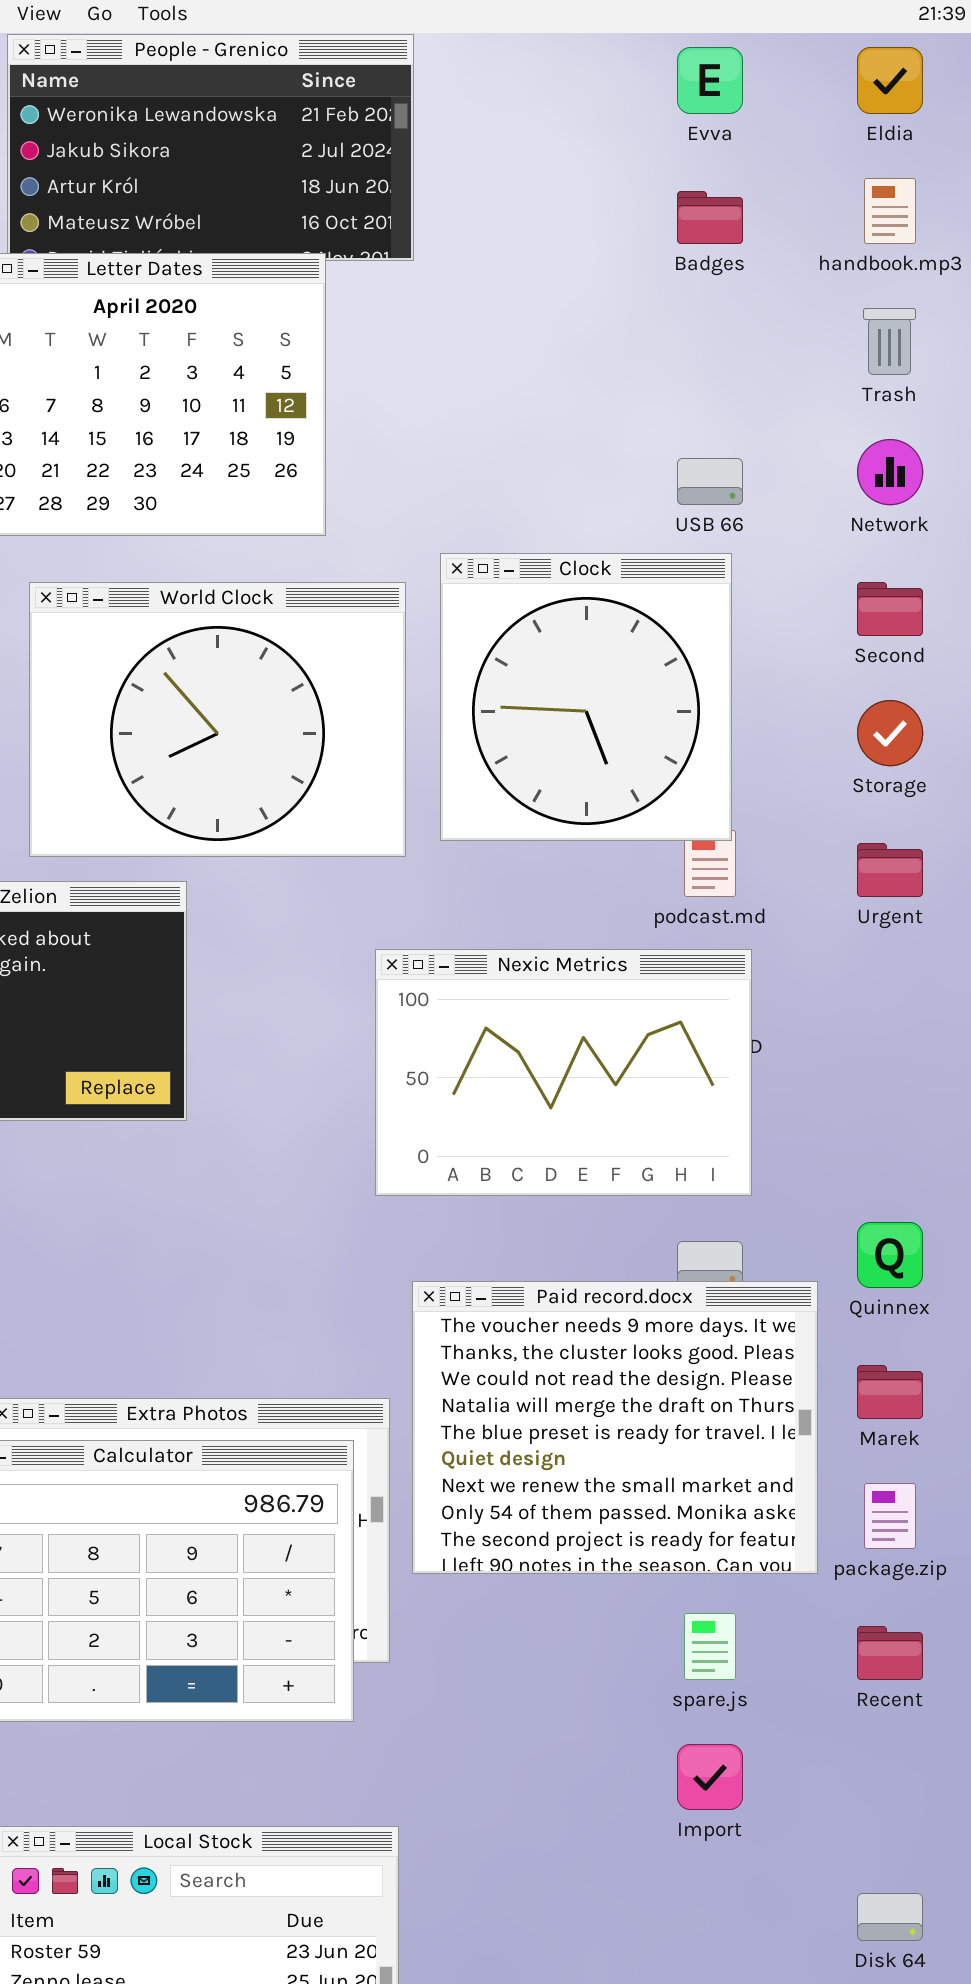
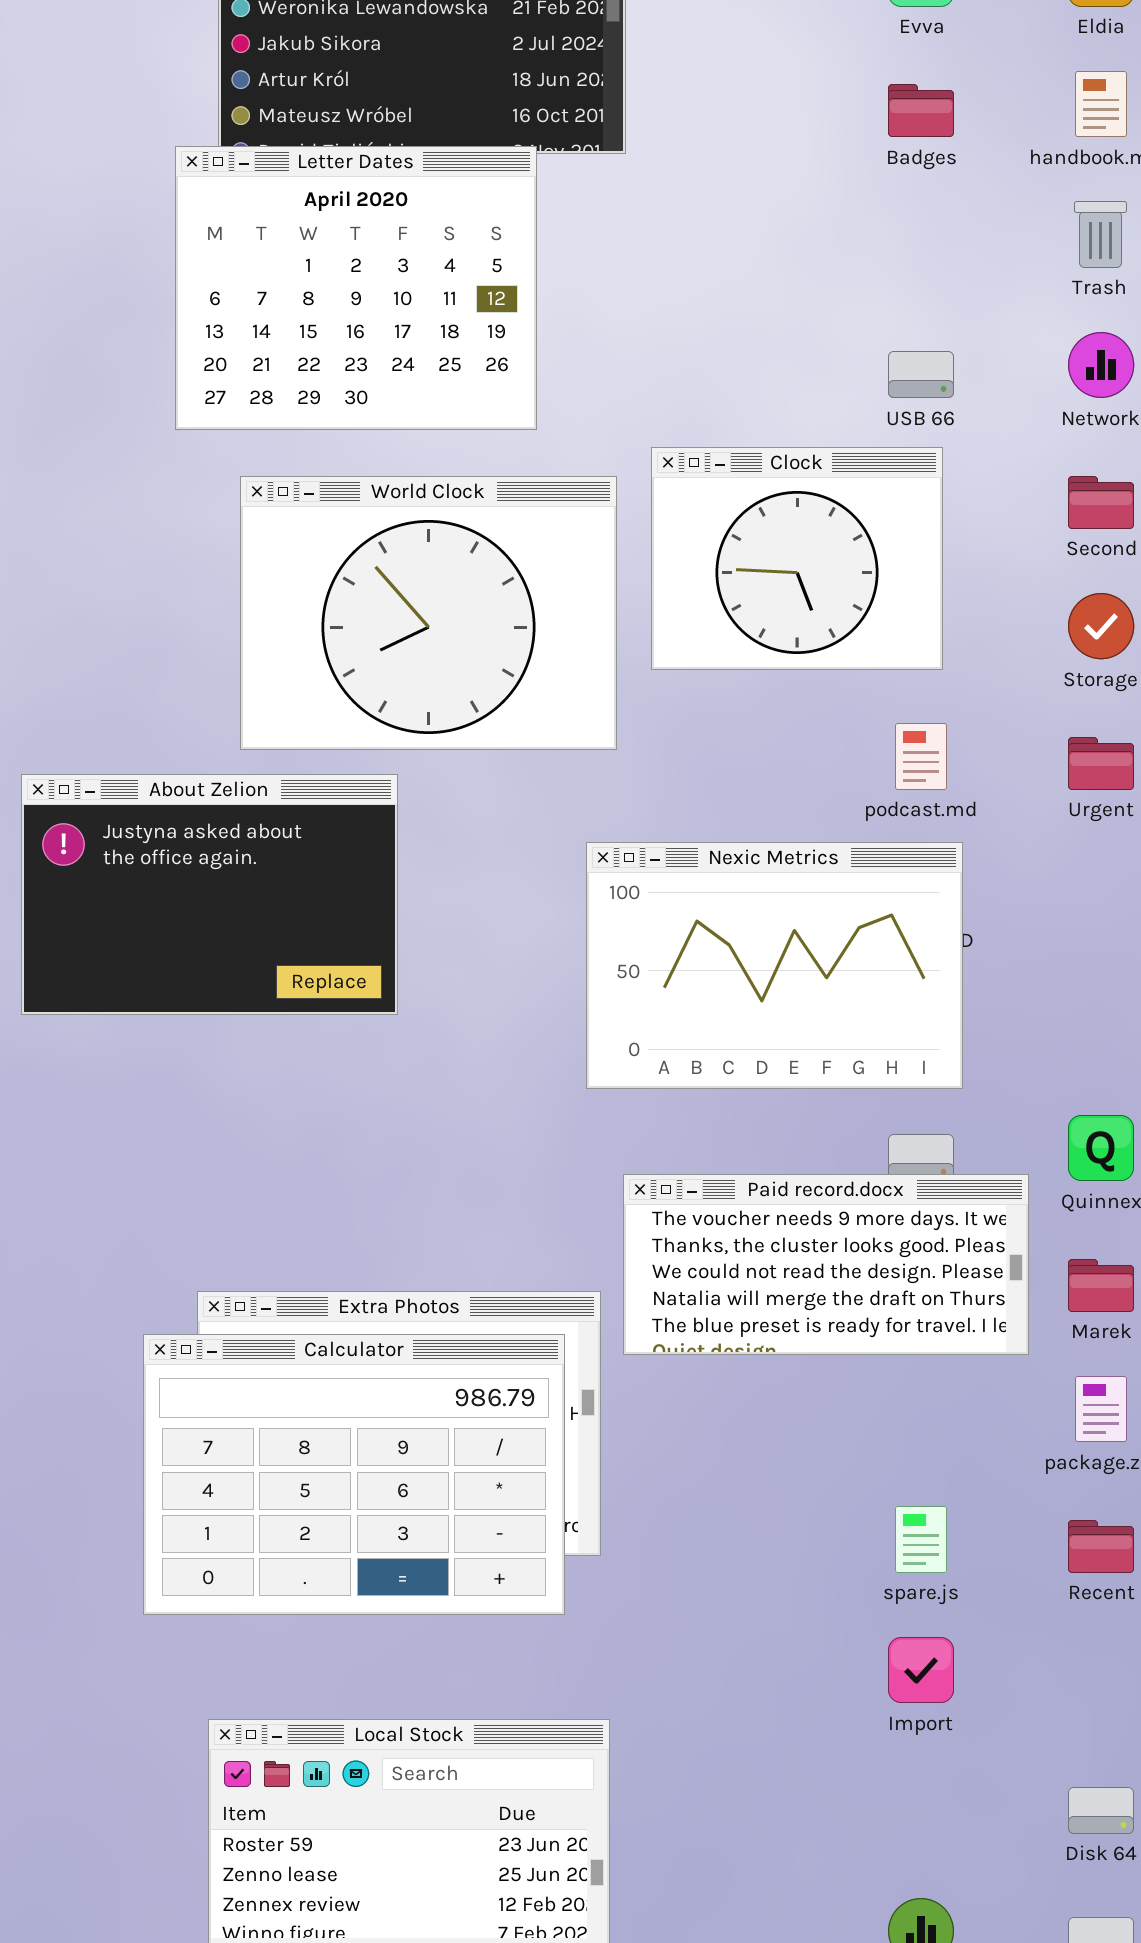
Clock: [440,553,732,841] -> [651,447,943,670], resized
Paid record.docx: [412,1281,818,1574] -> [623,1174,1029,1355], resized

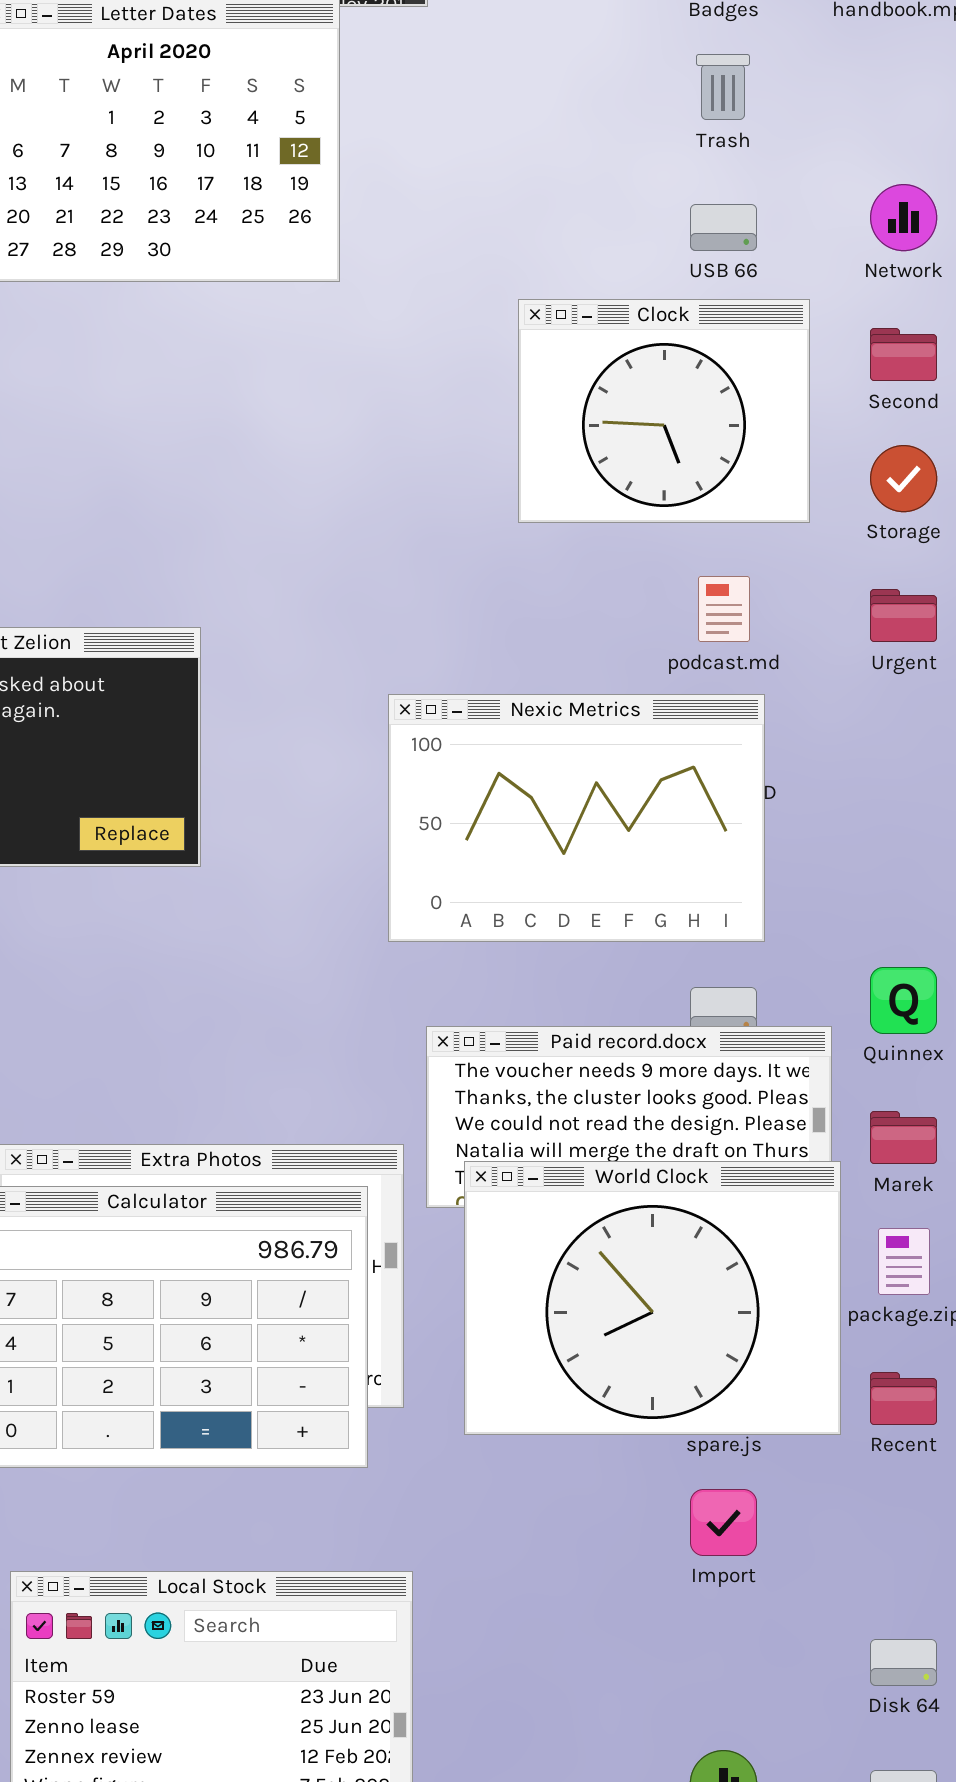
Trash: [1074,201,1127,268] -> [696,54,750,120], moved
Clock: [651,447,943,670] -> [518,299,810,523], moved
World Clock: [240,476,617,750] -> [464,1161,841,1435], moved

